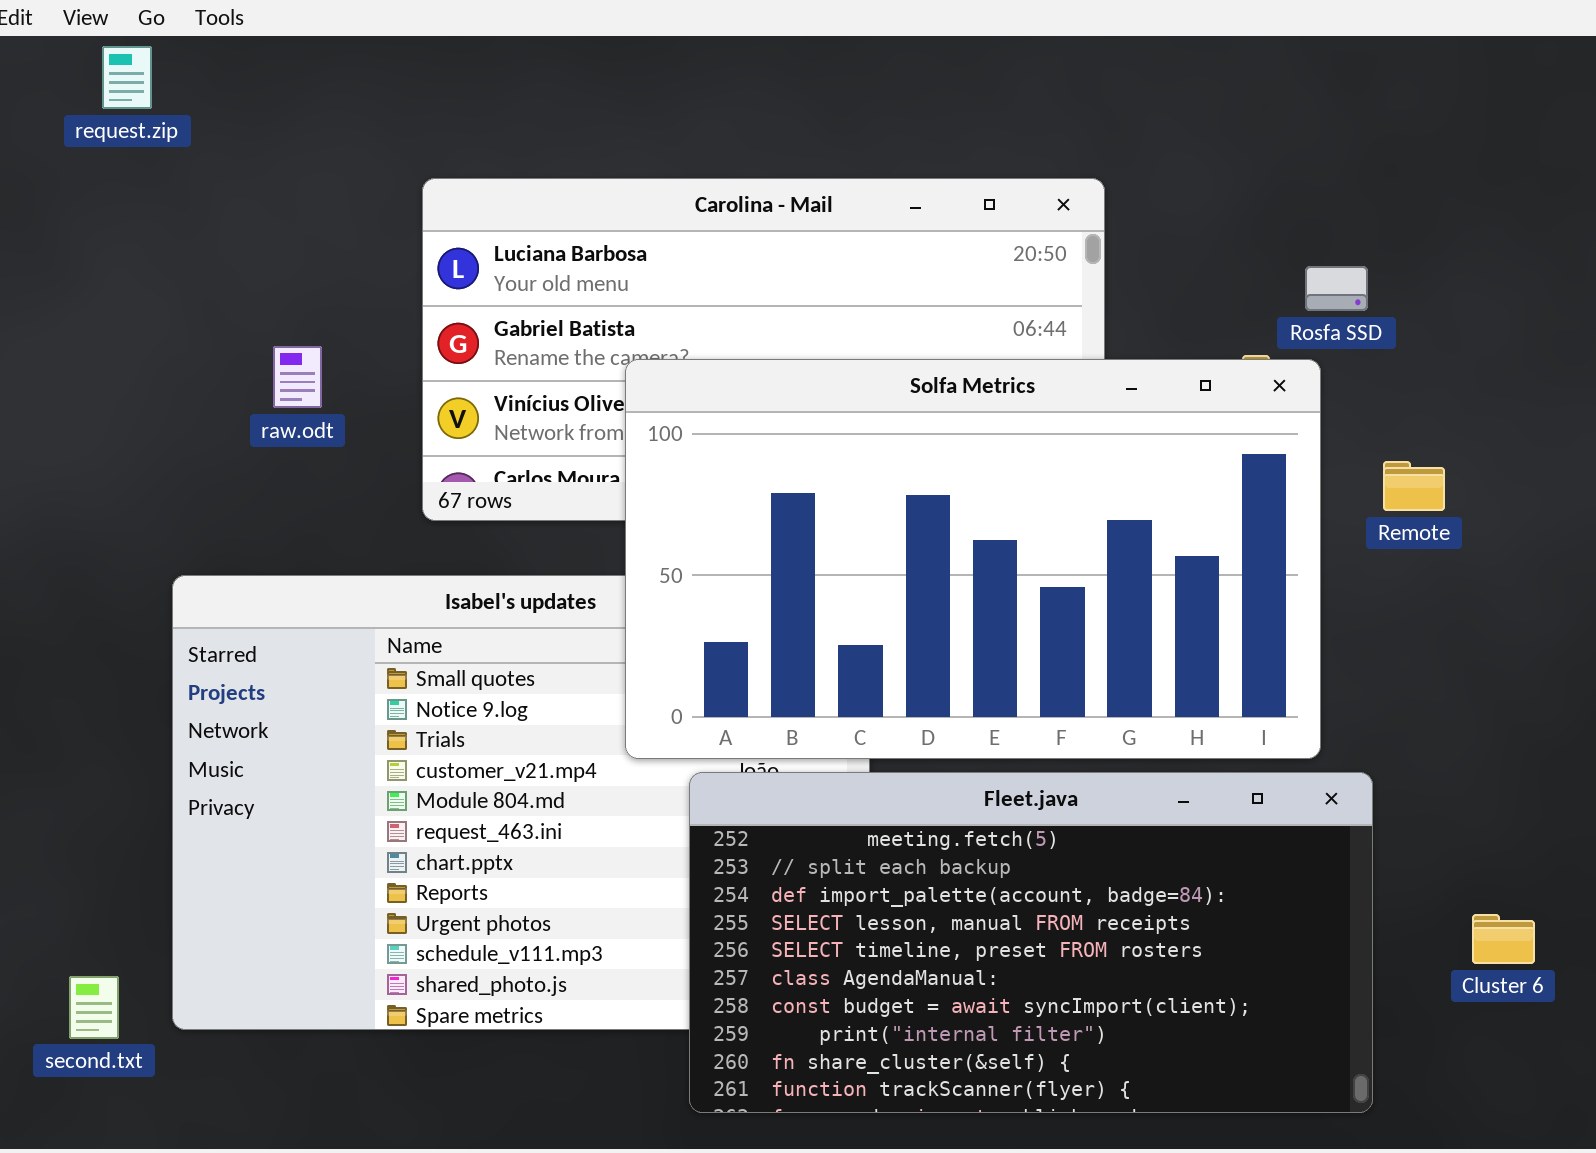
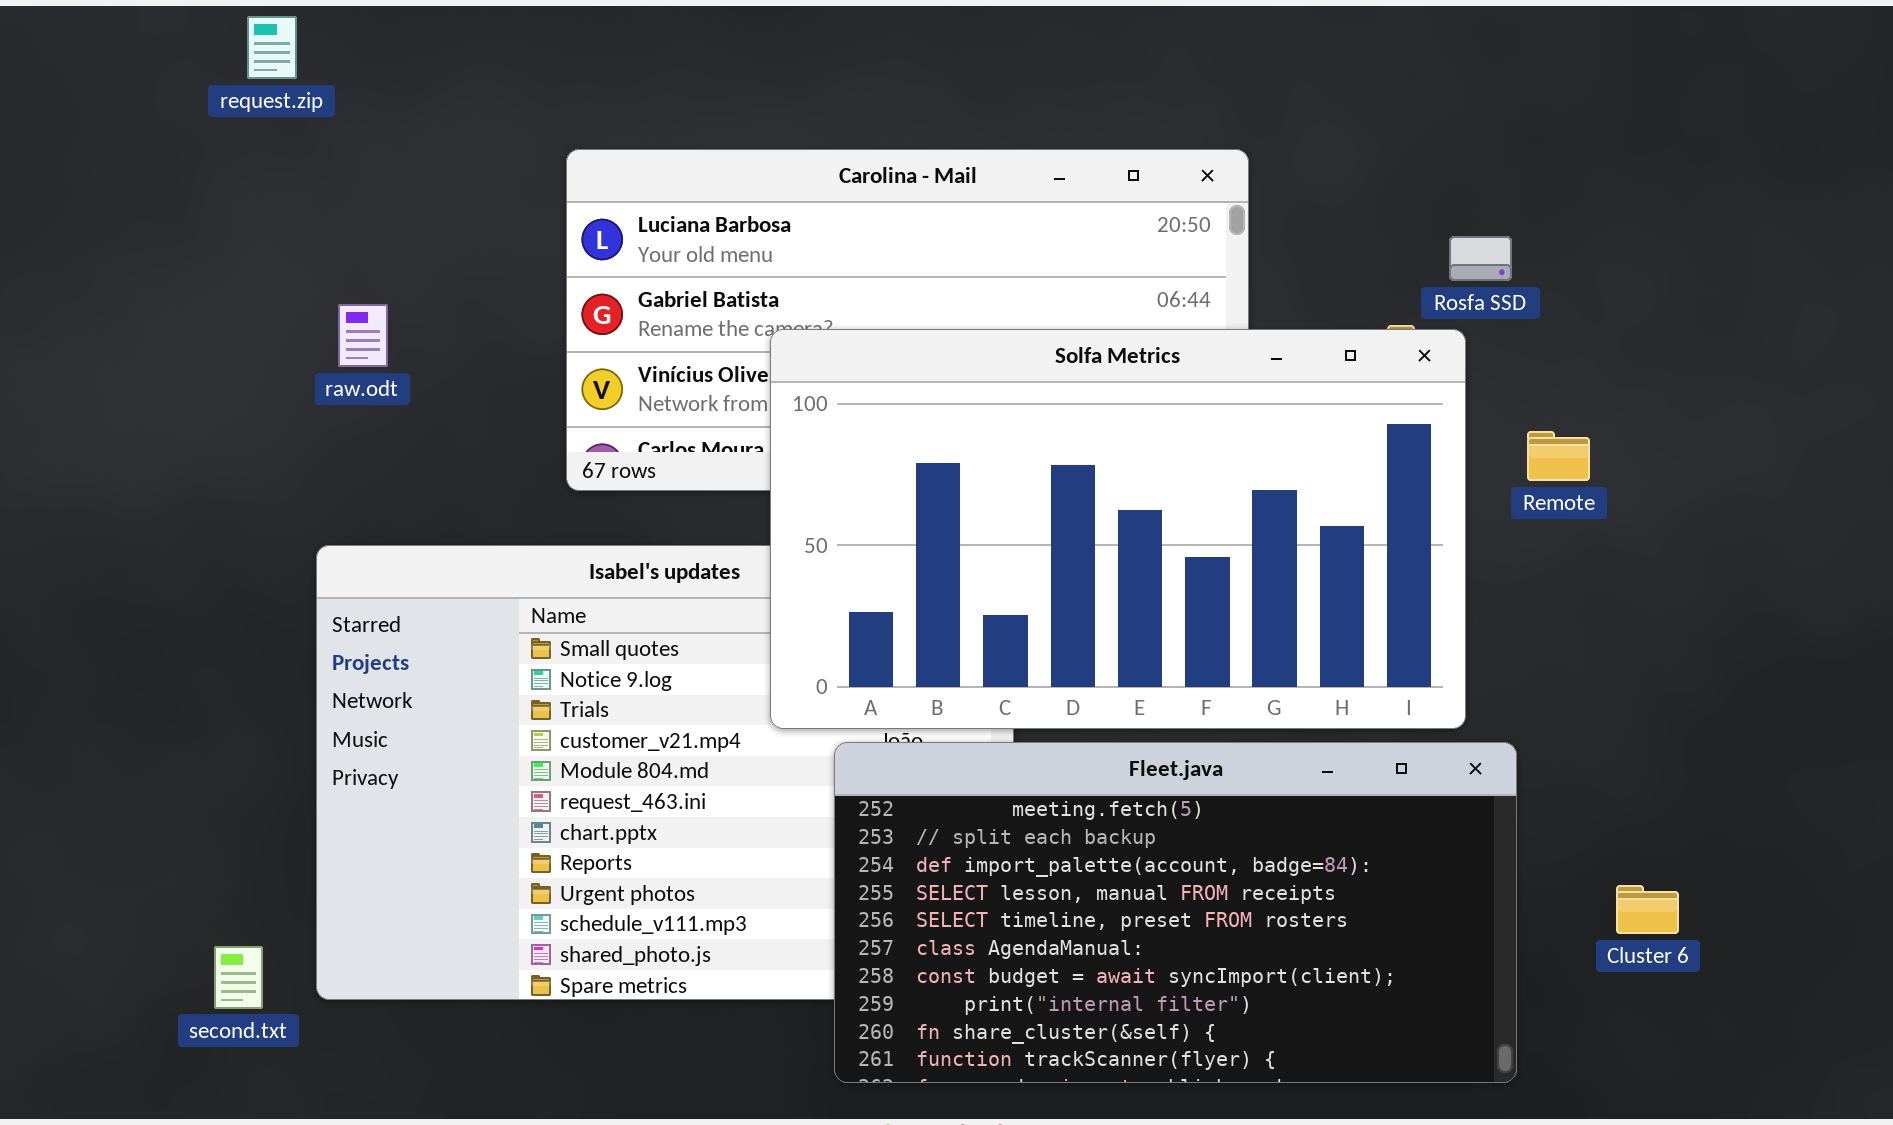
raw.odt: [273,346,322,408] -> [338,304,388,367], moved

